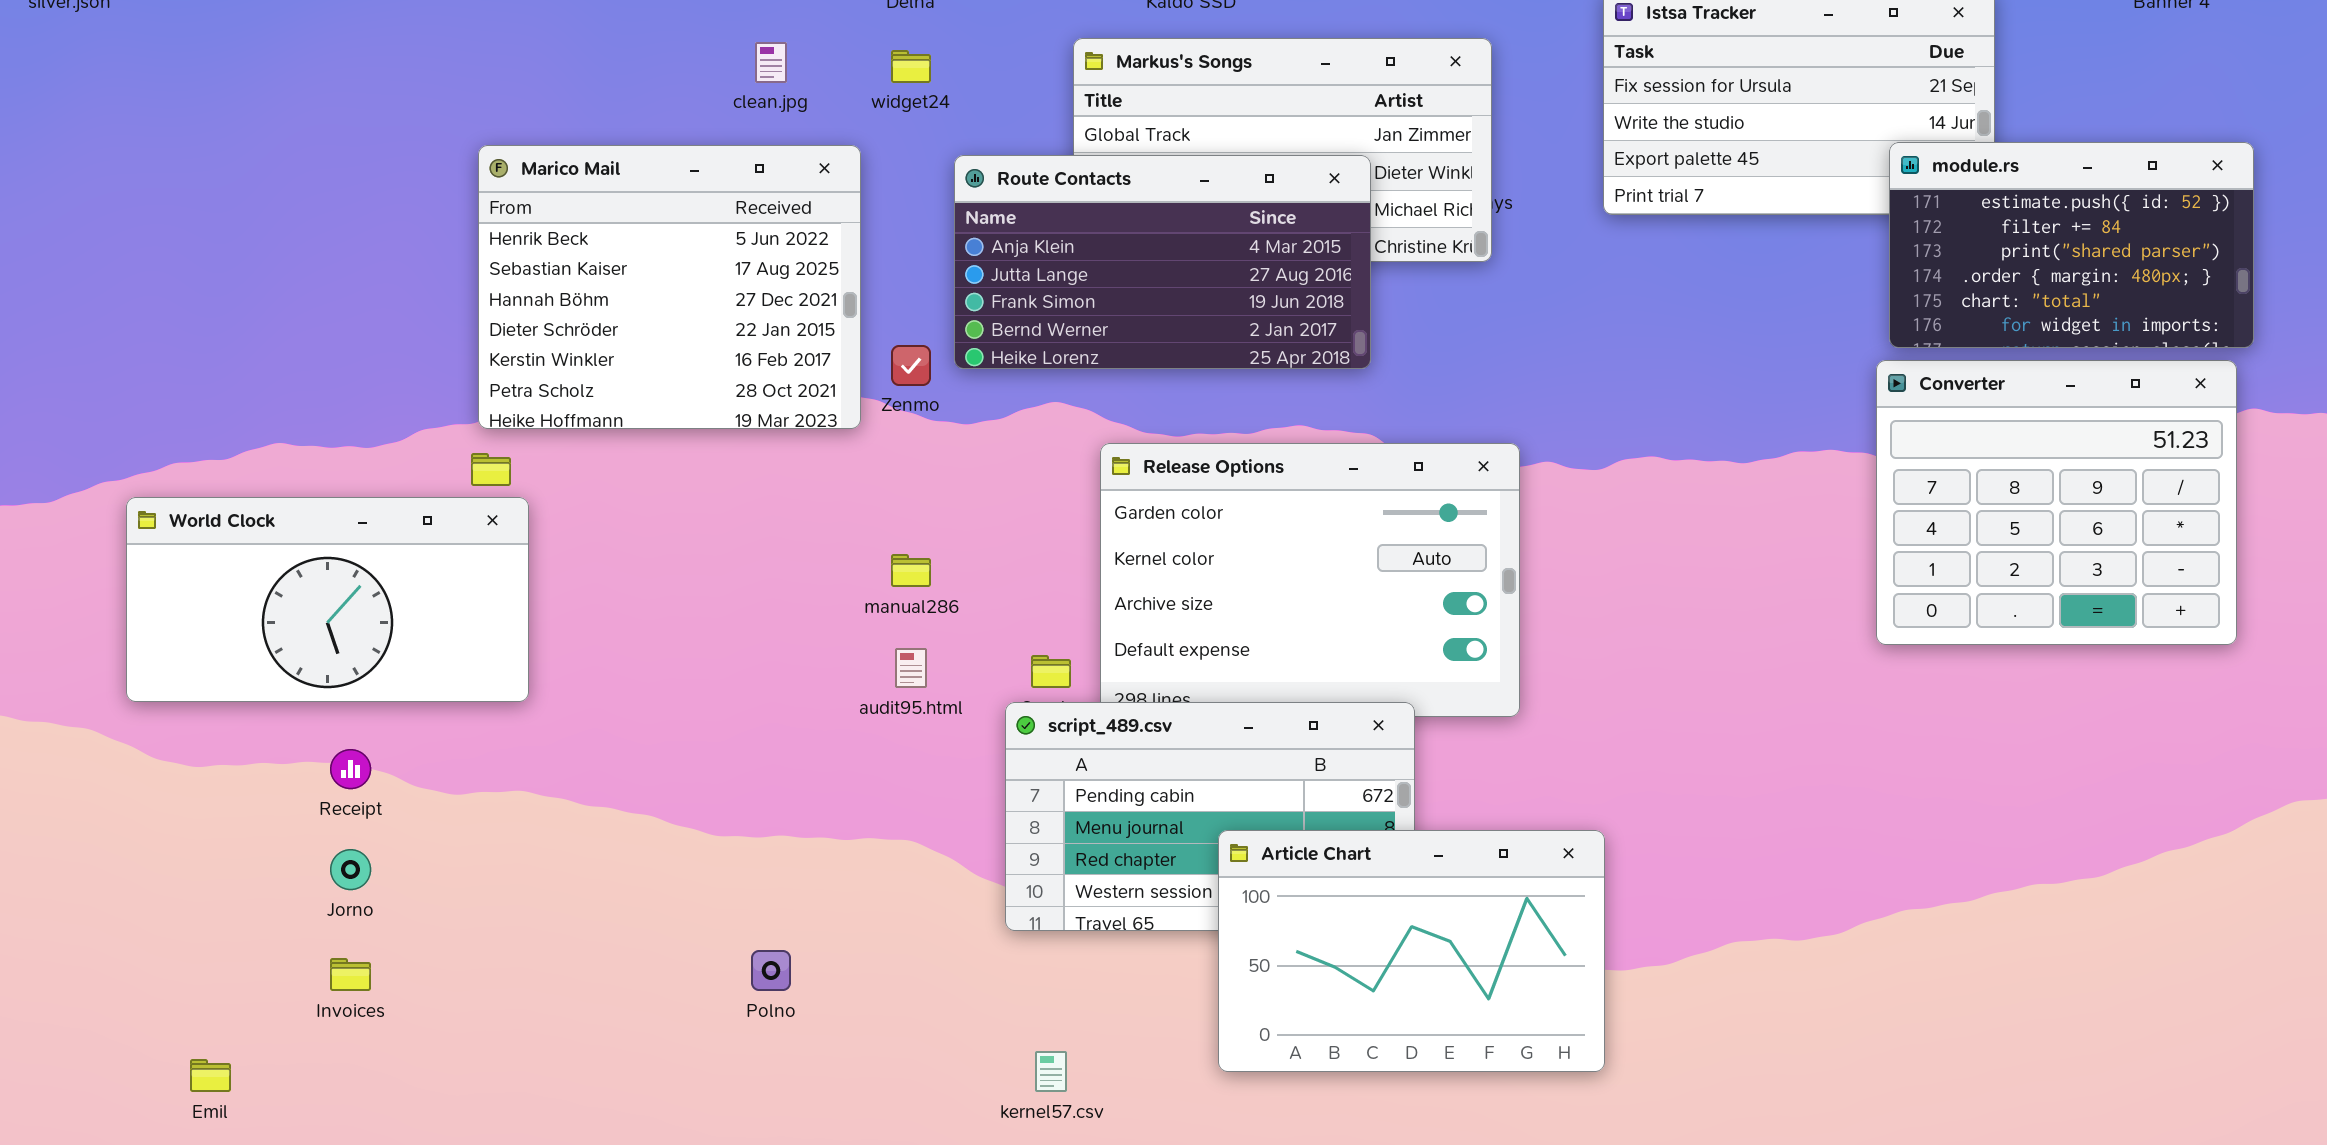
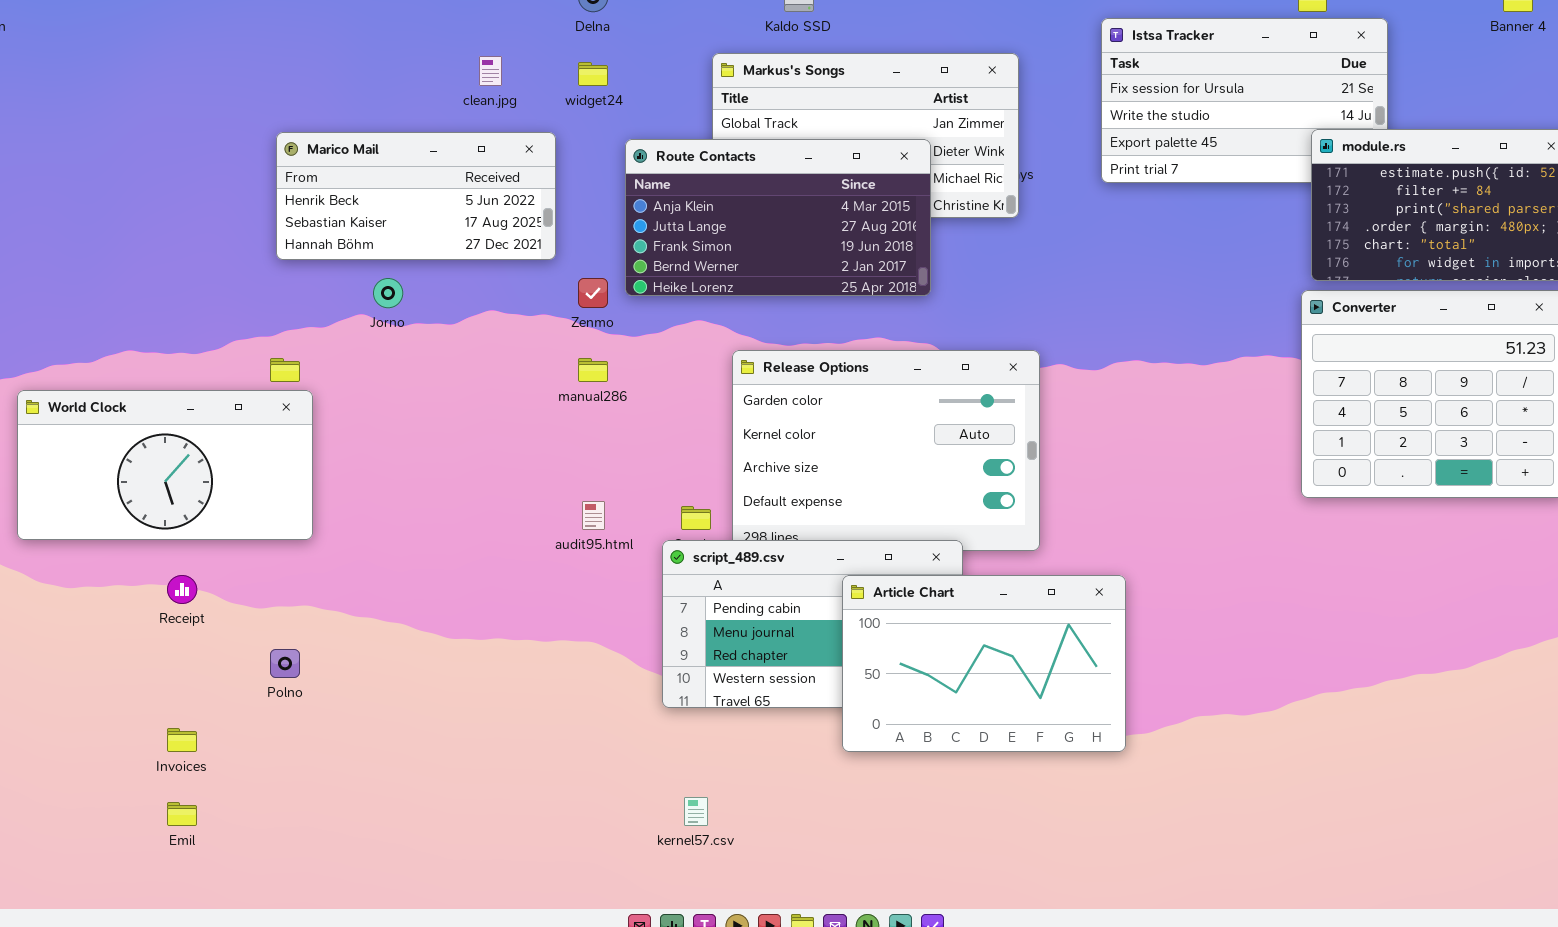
Marico Mail: [478,145,861,429] -> [276,132,556,260], resized
manual286: [891,554,931,587] -> [578,358,608,382], moved
Article Chart: [1218,830,1605,1072] -> [842,575,1126,752], moved
Jorno: [330,849,371,890] -> [373,278,403,308], moved
Polno: [751,950,791,991] -> [270,649,300,678], moved
Emil: [190,1059,231,1092] -> [167,802,197,826], moved

